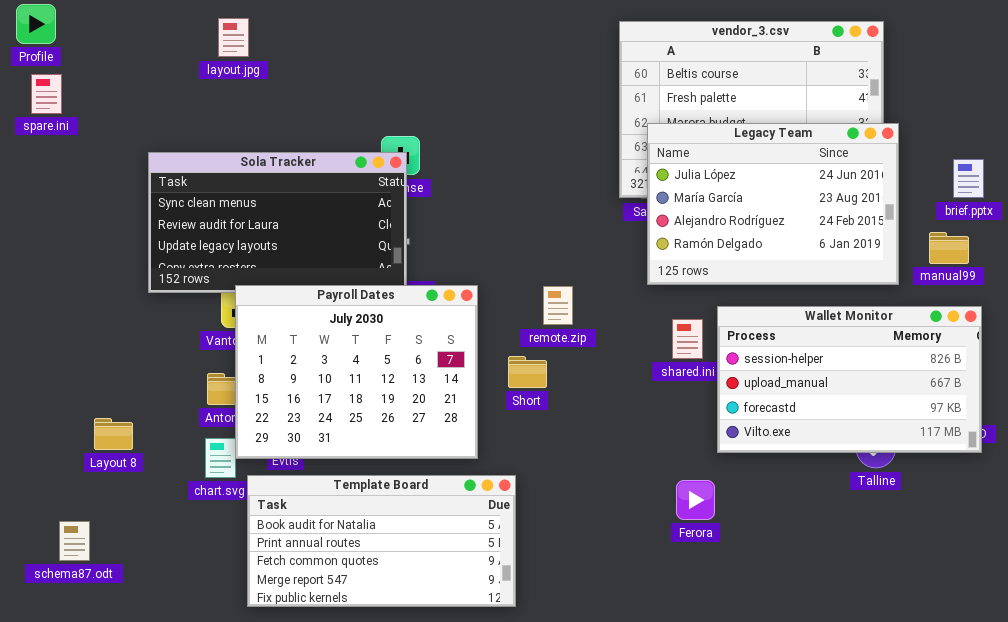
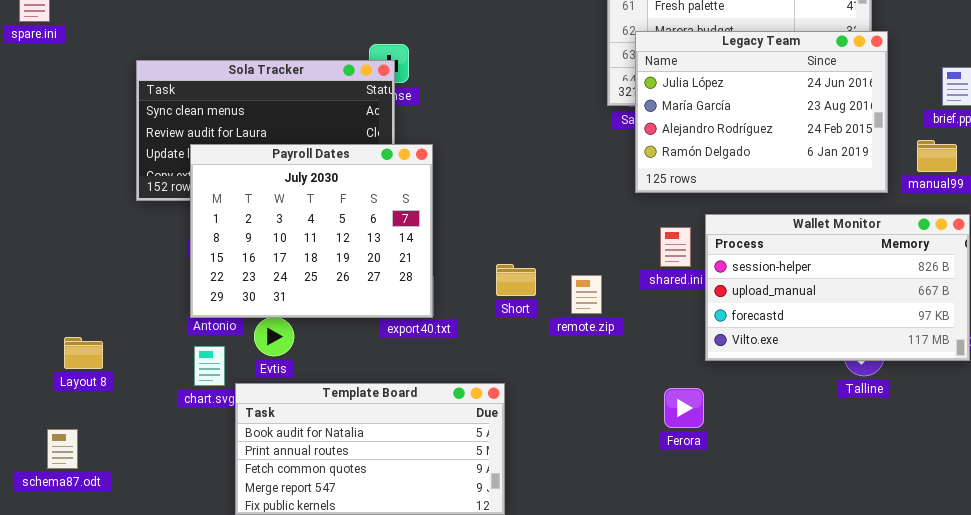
Payroll Dates: [235,285,478,459] -> [190,144,433,318], moved
remote.zip: [543,286,573,325] -> [571,275,602,314], moved
Layout 8: [94,418,133,450] -> [64,337,103,369], moved

